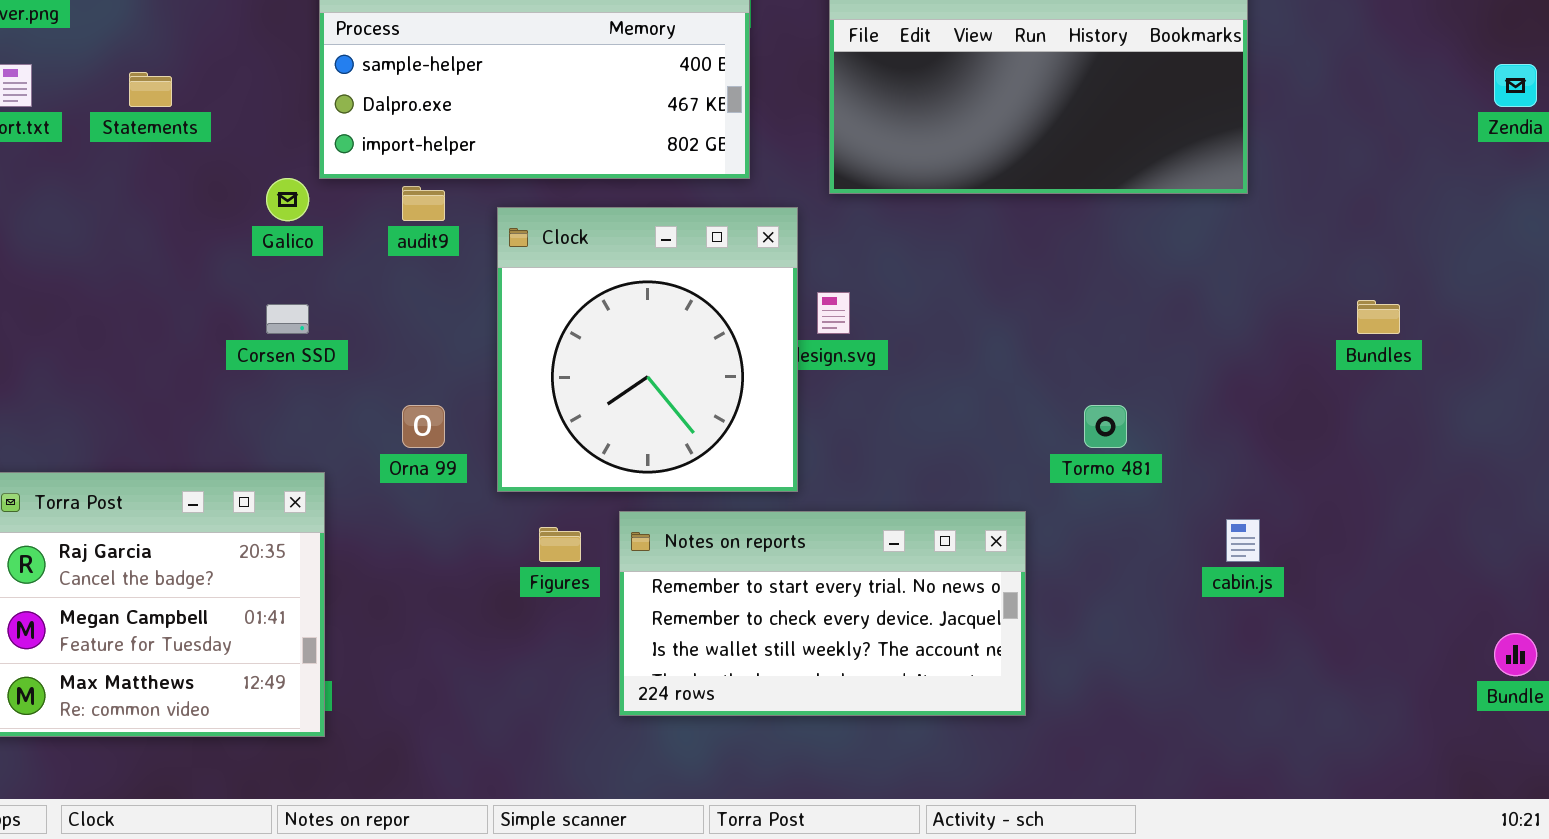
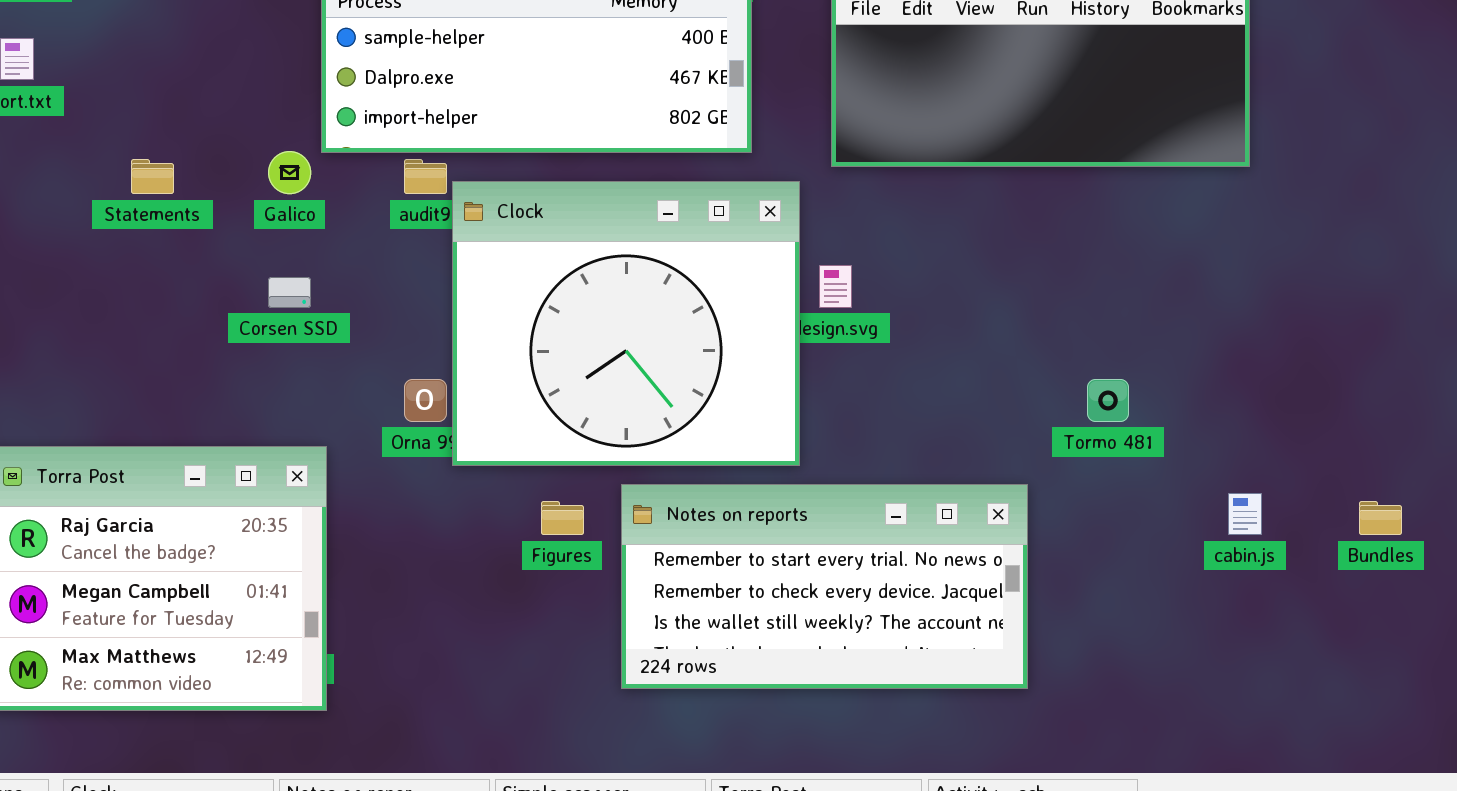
Statements: [129,72,172,107] -> [131,159,174,194], moved
Clock: [497,207,798,492] -> [452,181,800,466], resized
Bundles: [1357,300,1400,334] -> [1359,501,1402,535], moved

